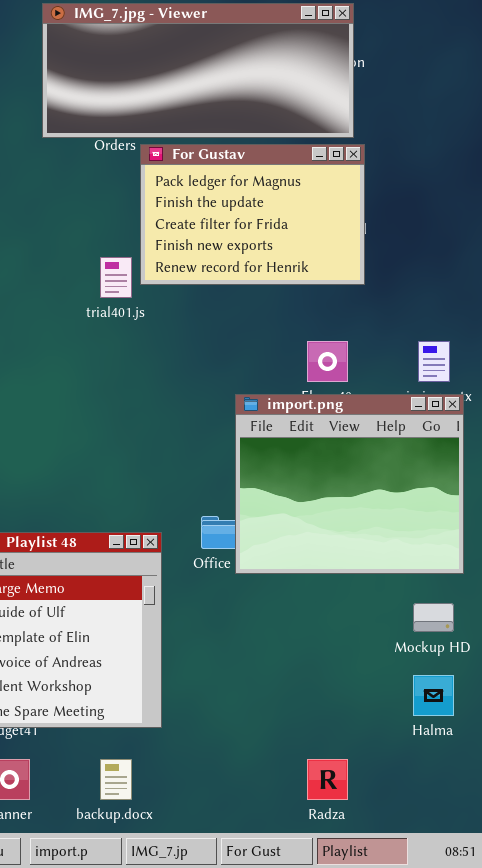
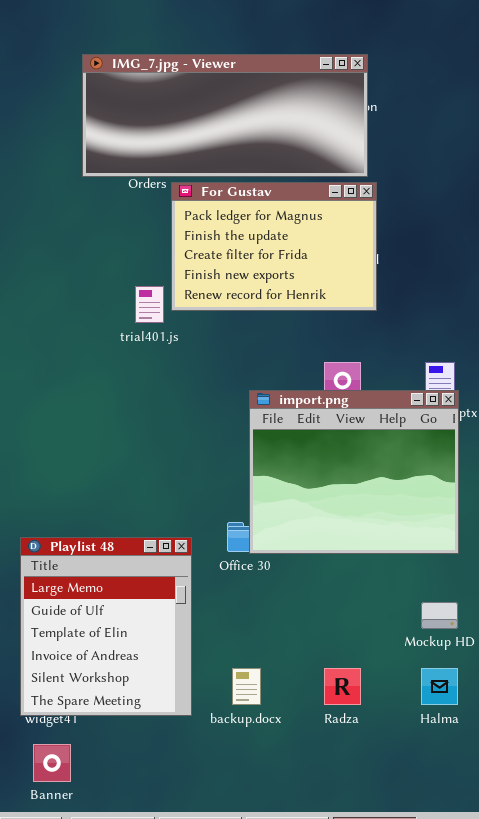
import.png: [235,394,464,574] -> [249,390,459,554], moved
backup.docx: [100,759,132,800] -> [232,668,261,705], moved
Radza: [307,759,348,800] -> [324,668,361,705], moved

